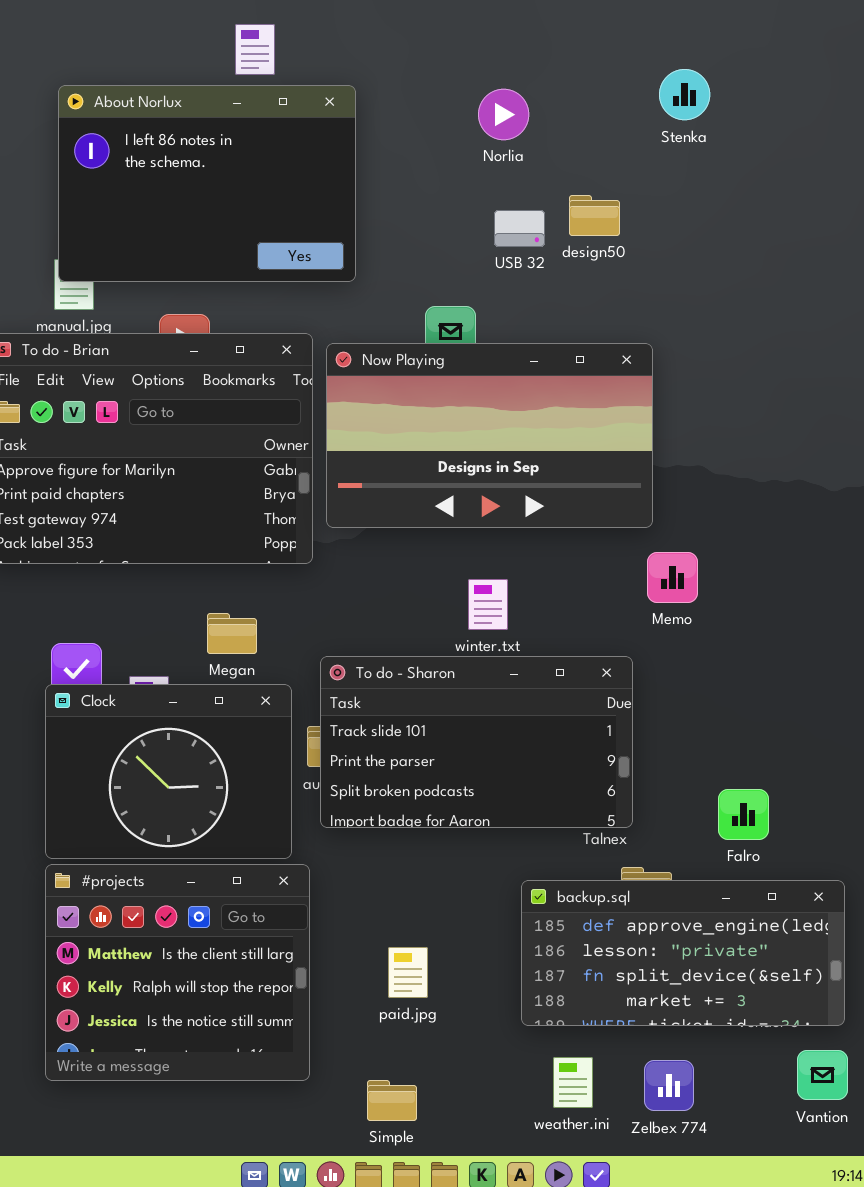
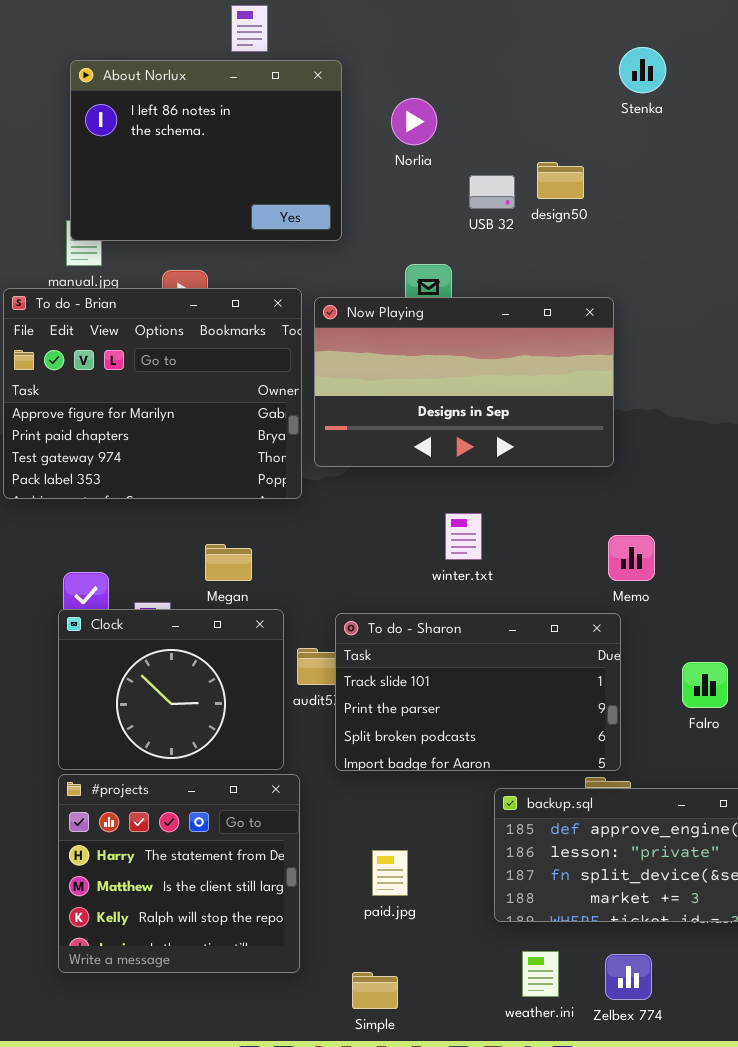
Norlia: [478,89,529,140] -> [391,98,437,145], moved
Memo: [647,552,698,603] -> [608,535,655,581], moved
To do - Sharon: [320,656,633,828] -> [335,613,621,771], moved
Falro: [718,789,769,840] -> [682,662,728,708], moved
#projects: [45,864,310,1081] -> [58,774,300,973], scrolled up 1 row

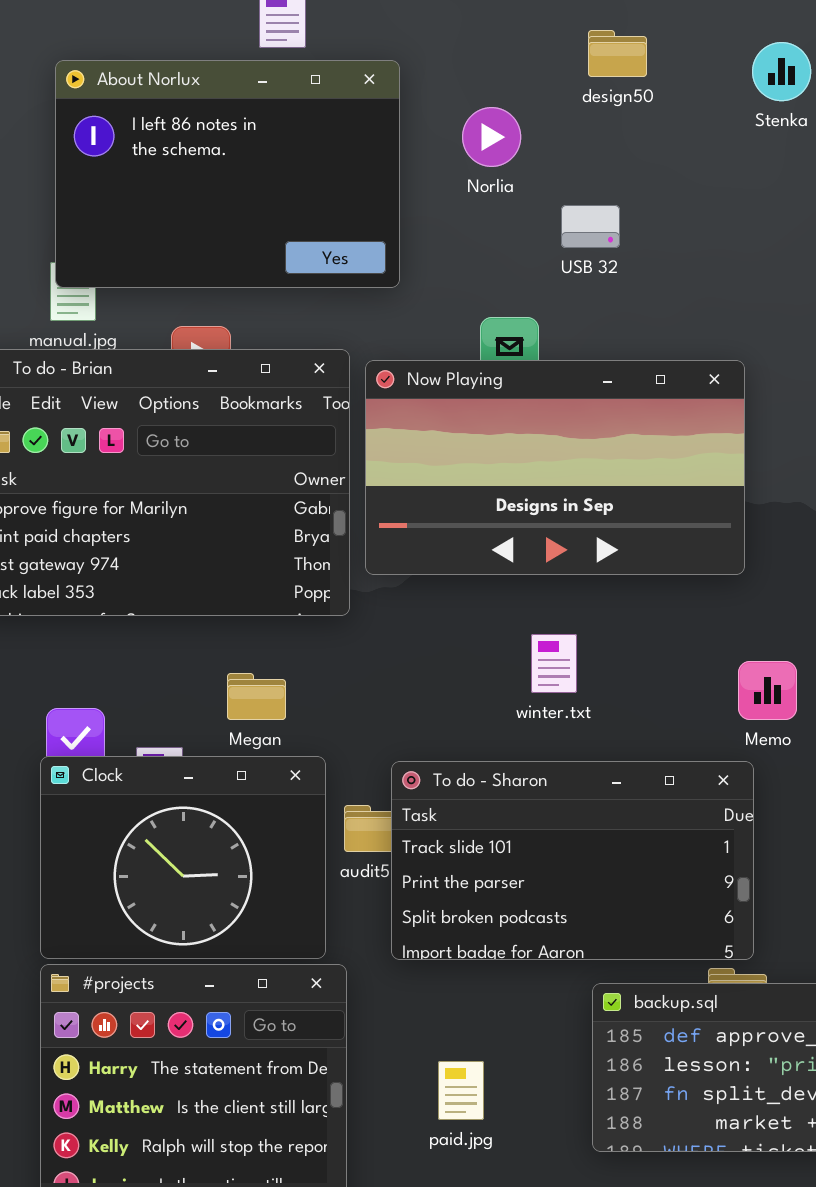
design50: [537,162,584,199] -> [588,30,647,77], moved

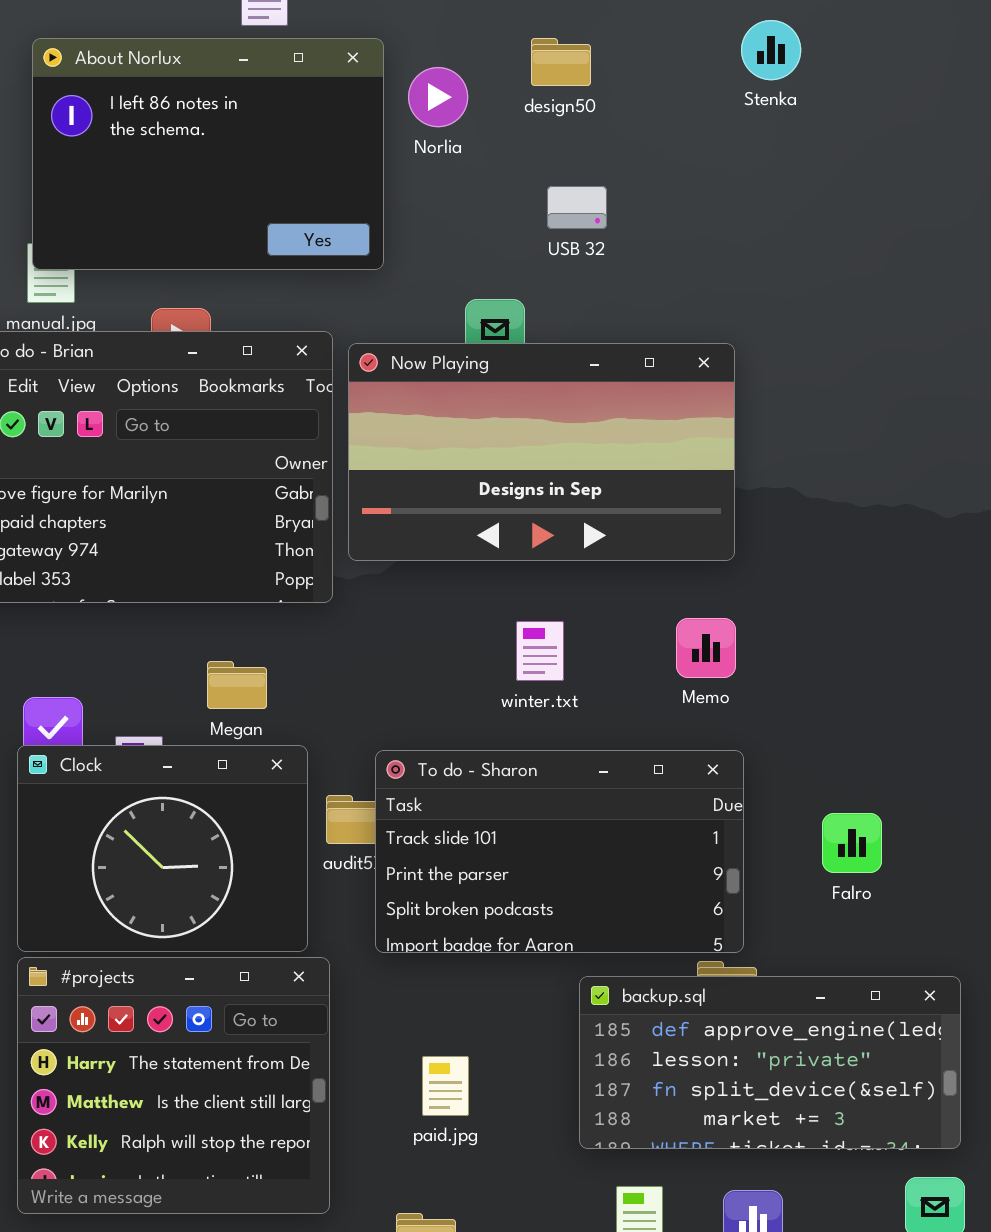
design50: [588,30,647,77] -> [531,38,591,86], moved
Norlia: [462,107,521,167] -> [408,67,468,127], moved
Memo: [738,661,797,720] -> [676,618,736,678], moved

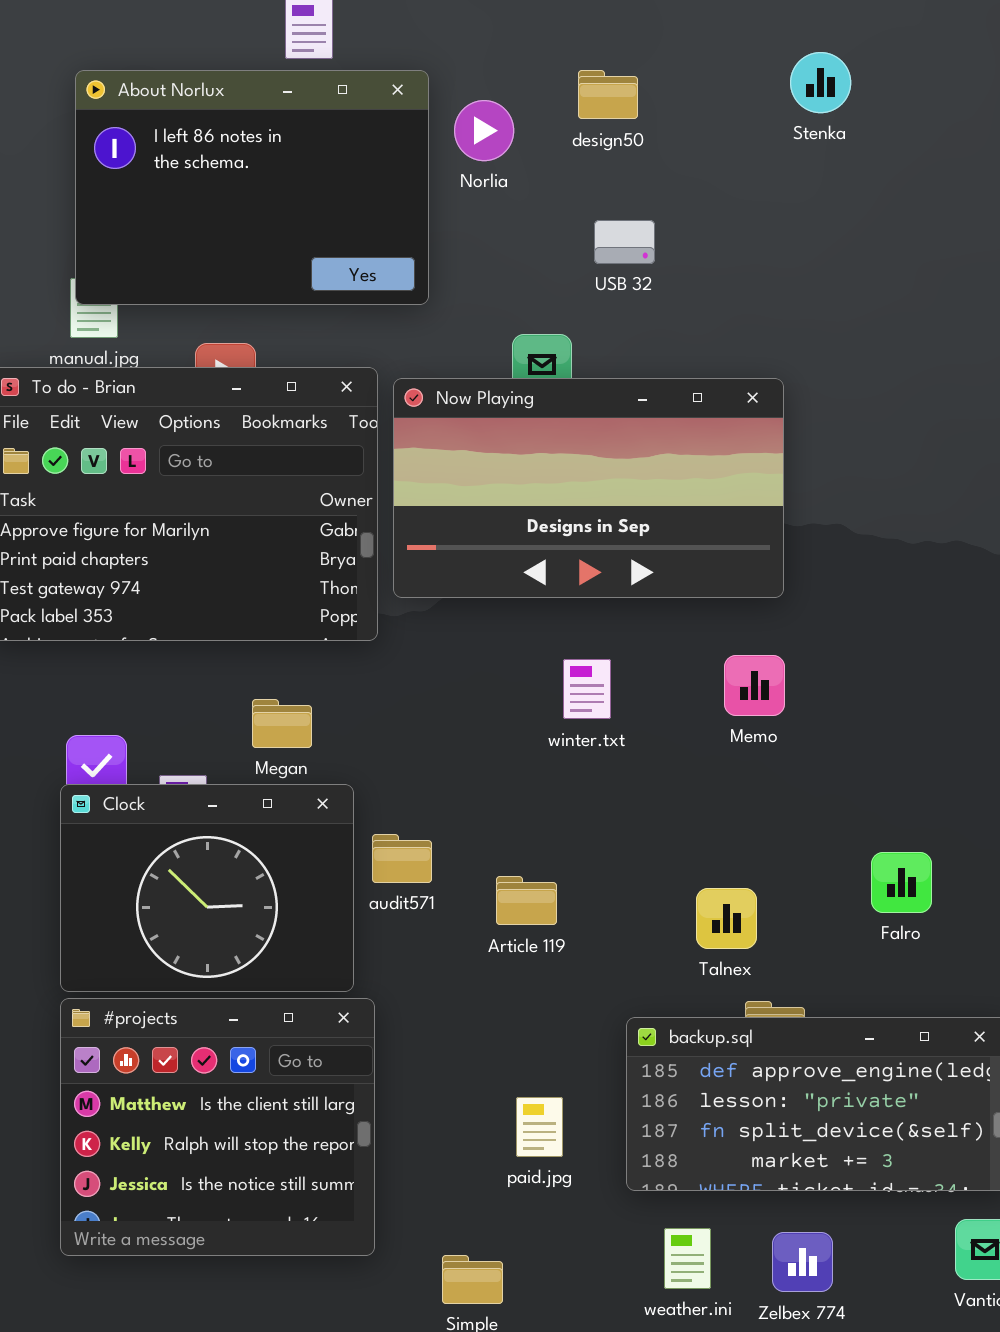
To do - Sharon: [375,750,744,953] -> none, closed
#projects: [17,957,330,1214] -> [60,998,375,1256], scrolled down 1 row
paid.jpg: [422,1056,469,1116] -> [516,1097,563,1157], moved

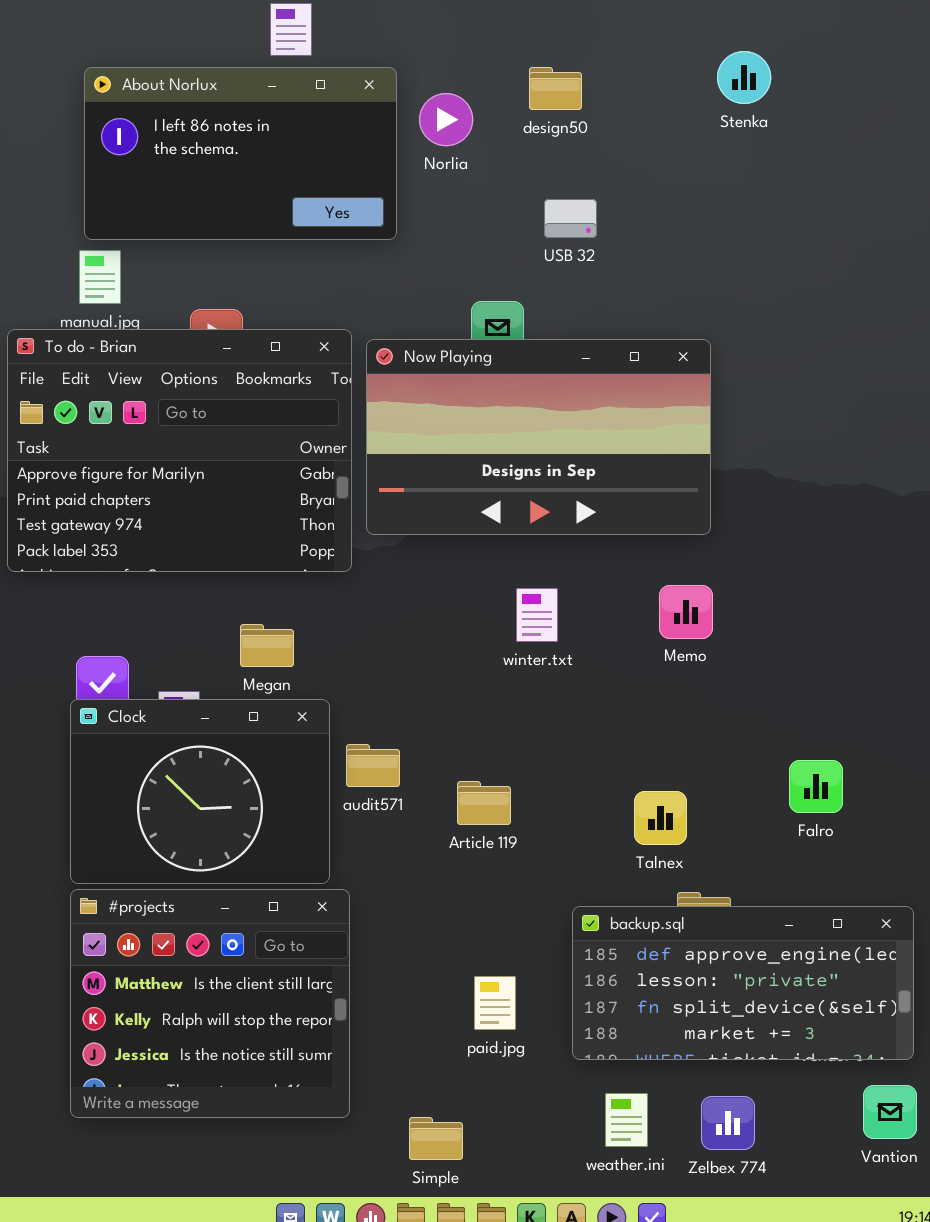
About Norlux: [75,70,429,305] -> [84,67,397,240], resized

